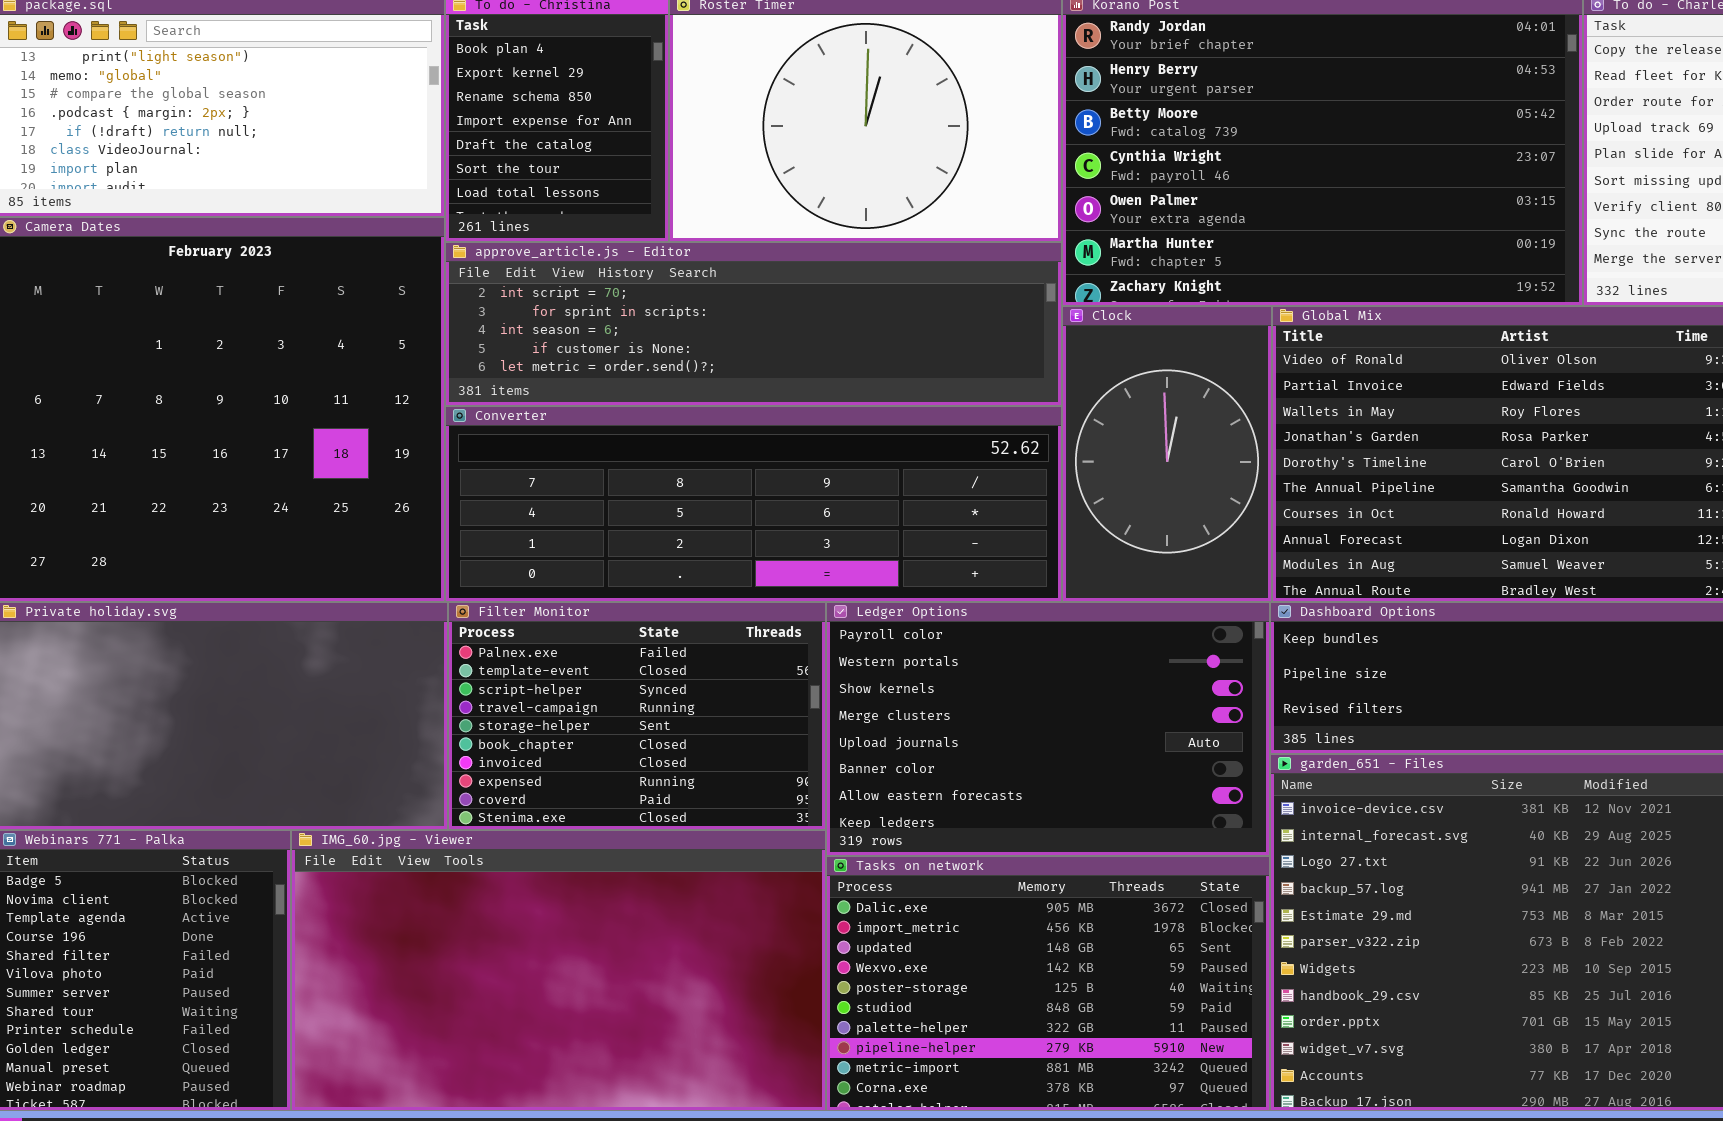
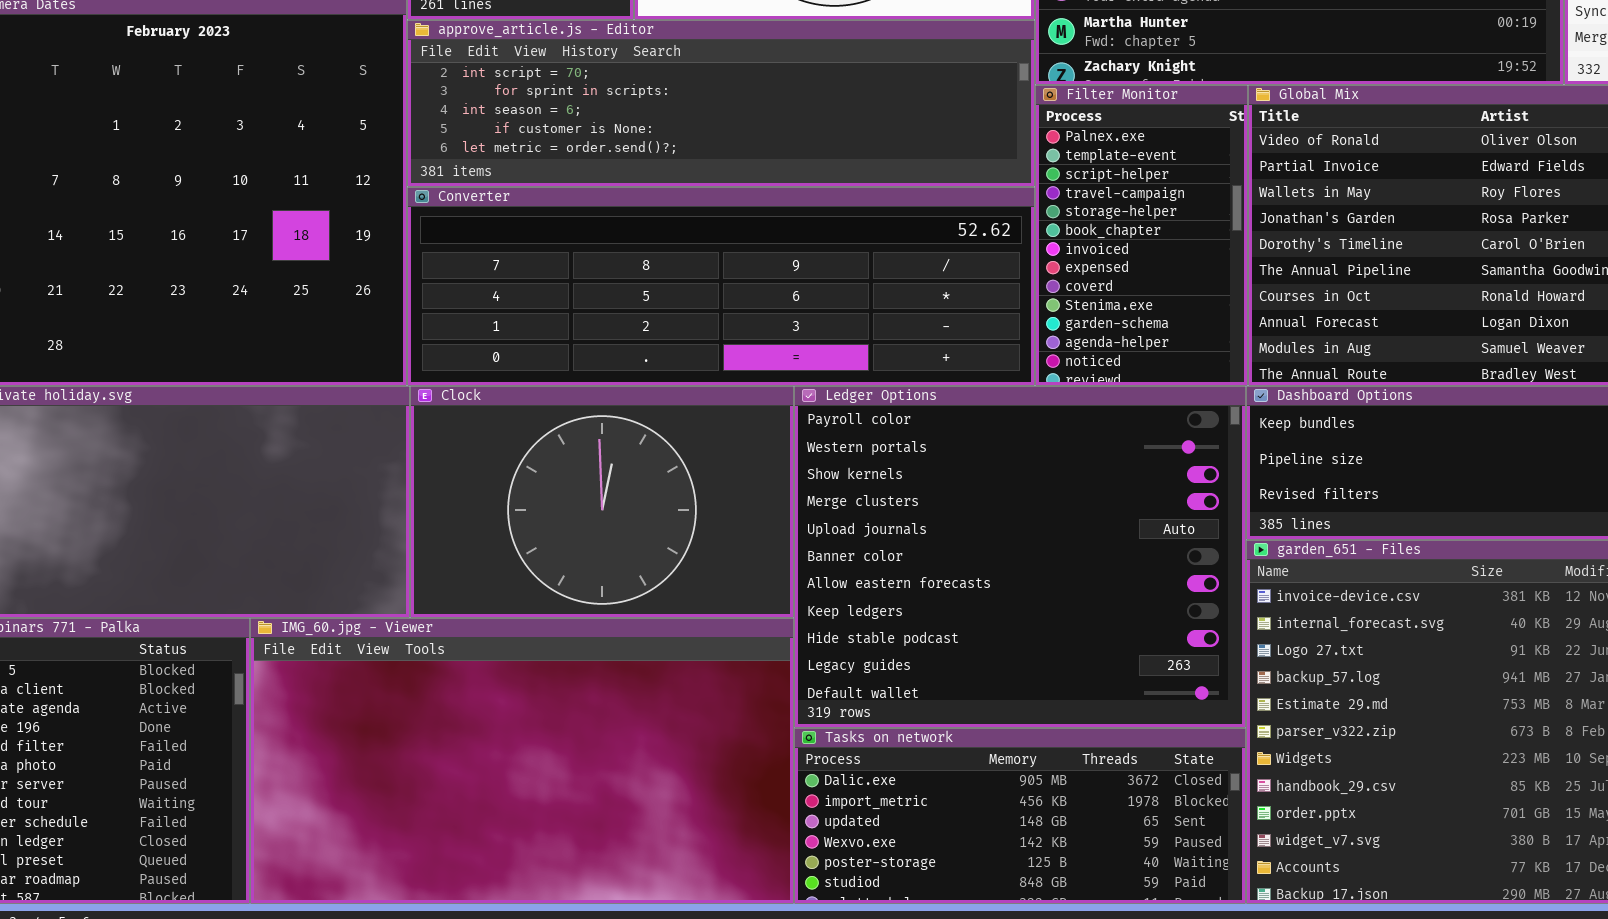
Clock: [1062,306,1272,602] -> [410,386,794,618], moved, resized
Filter Monitor: [448,602,826,830] -> [1035,85,1248,386], moved, resized
Ledger Options: [826,602,1270,856] -> [794,386,1246,728], resized
Tasks on network: [826,856,1270,1111] -> [794,728,1246,904], resized

